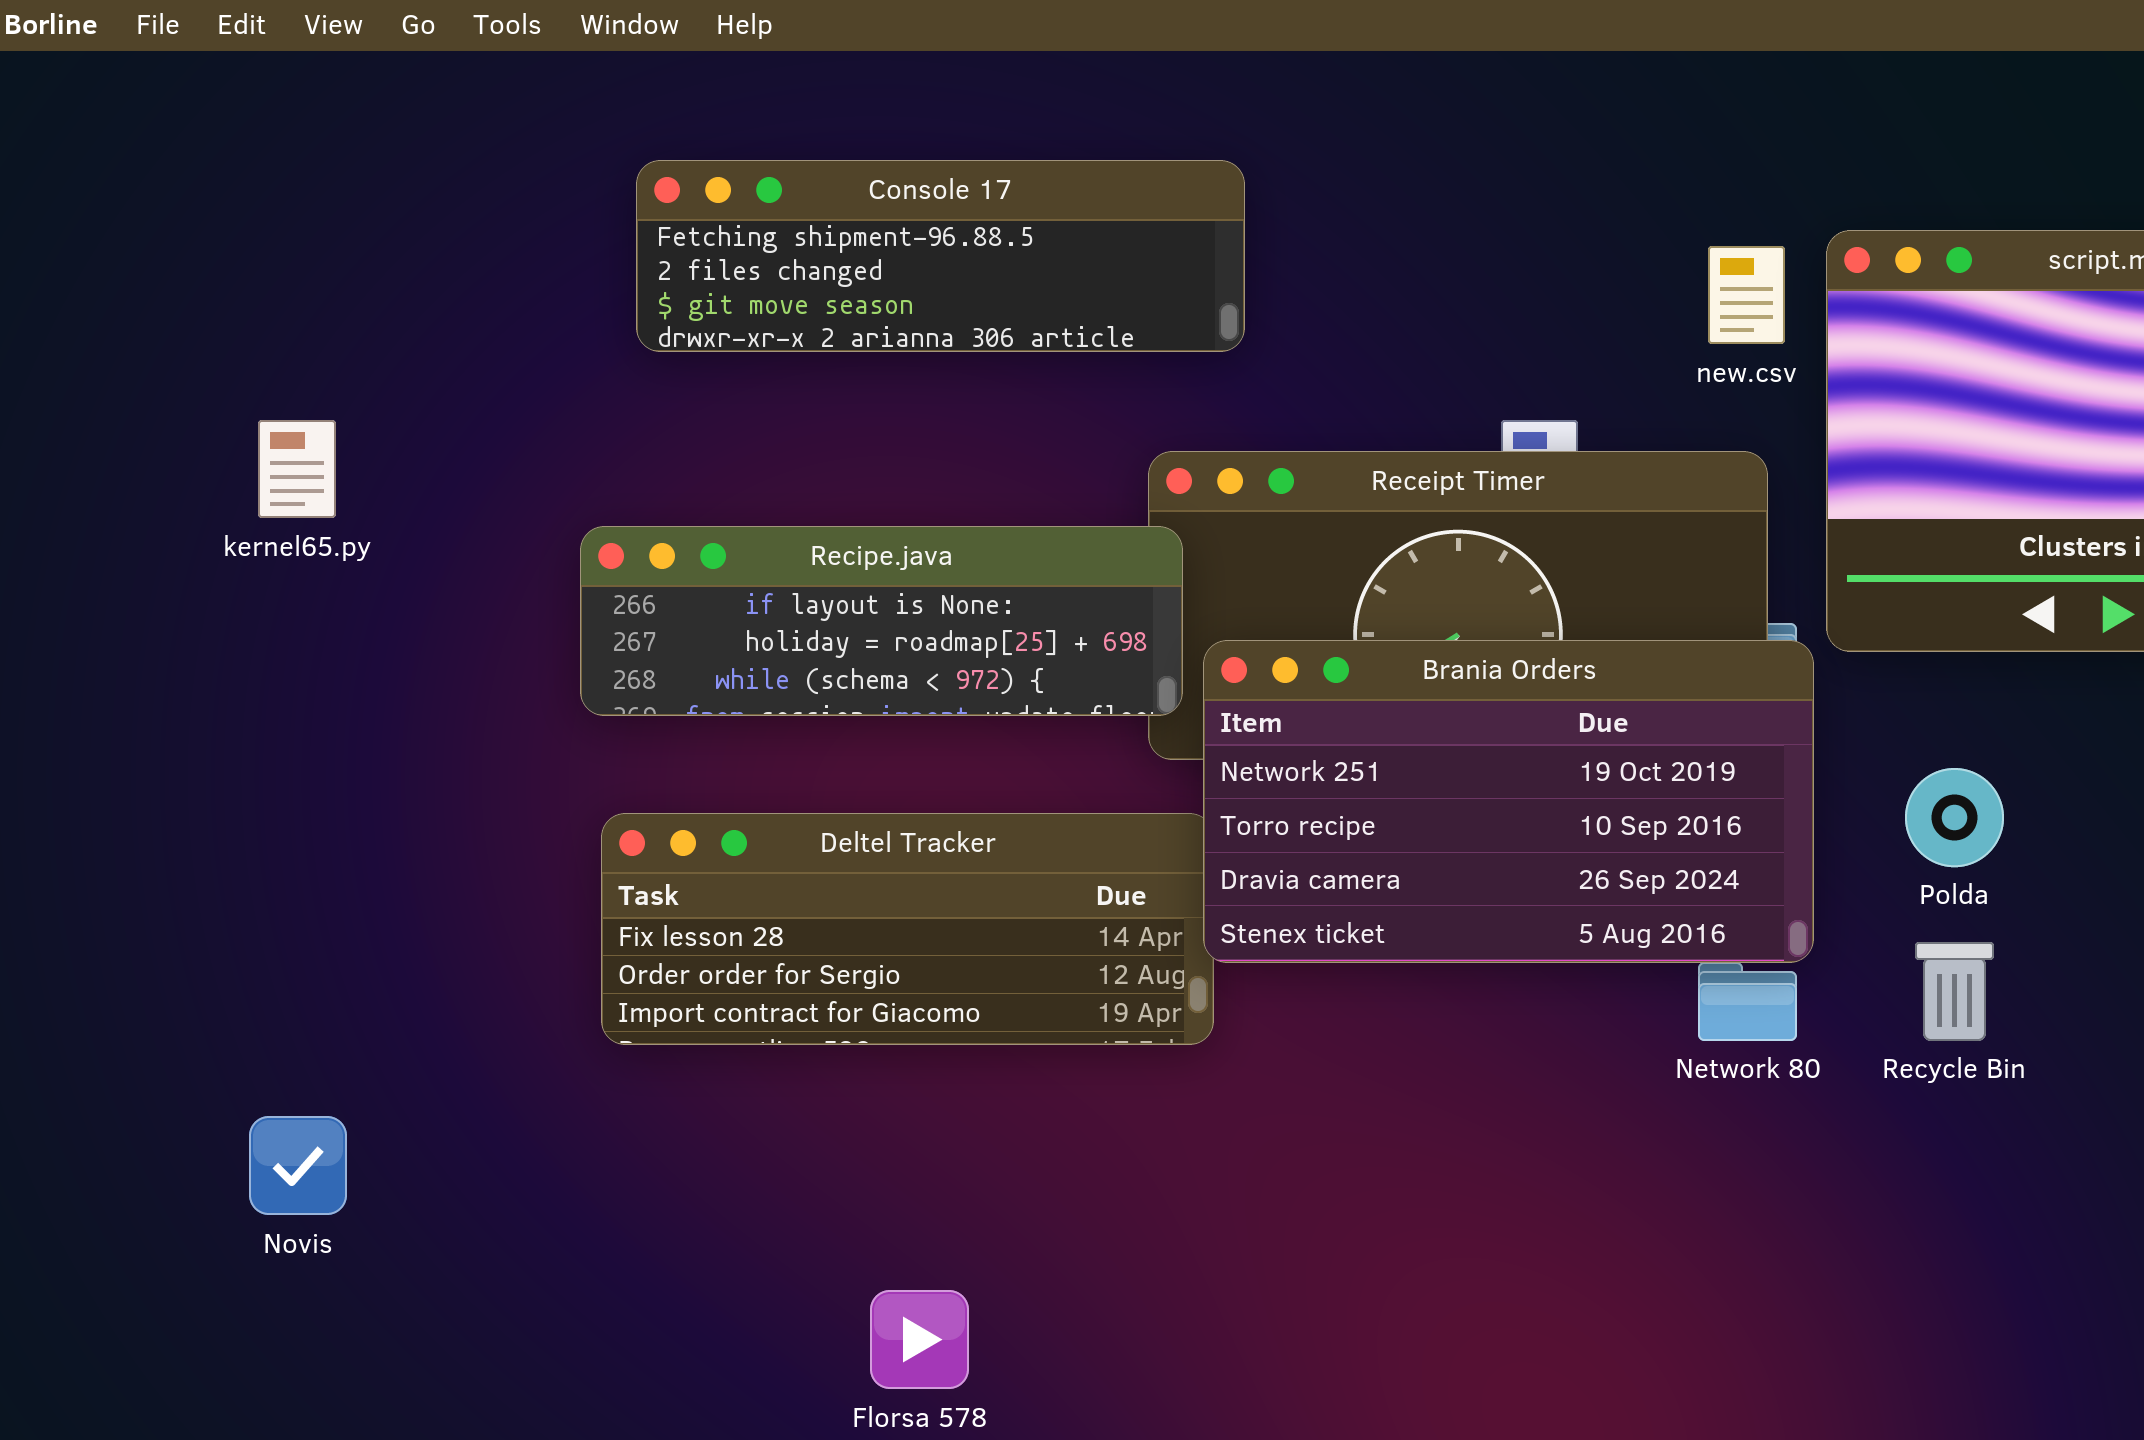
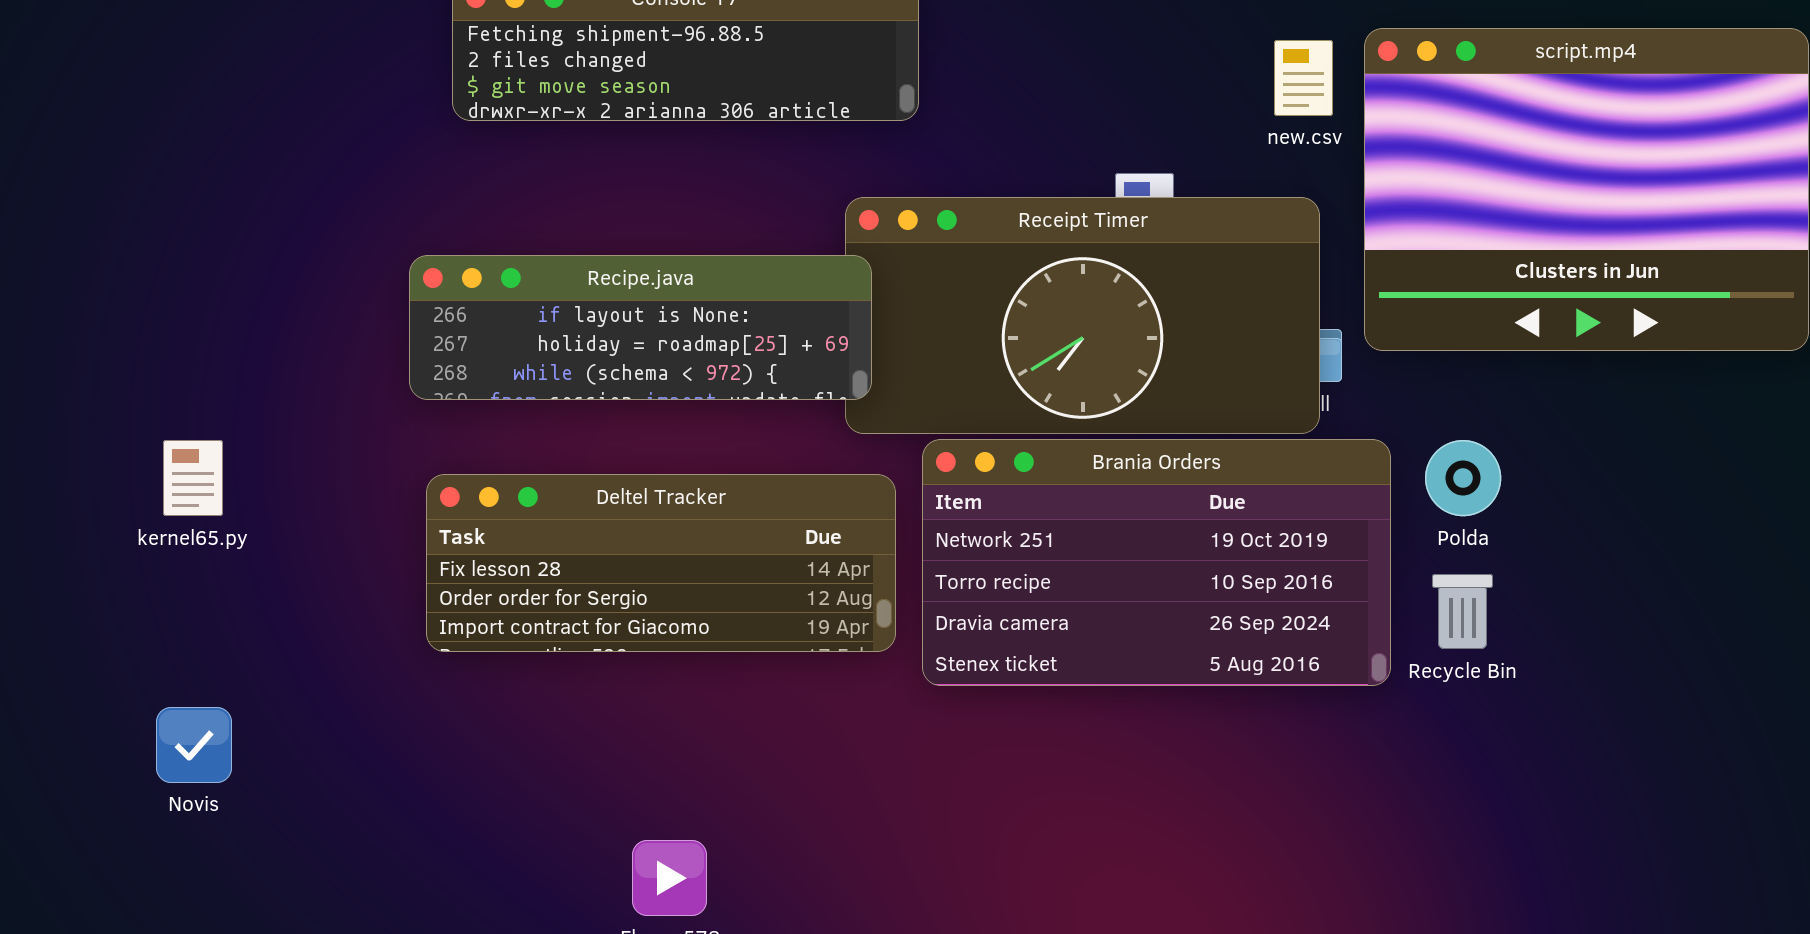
kernel65.py: [258,420,336,518] -> [163,440,223,516], moved
Brania Orders: [1203,640,1814,963] -> [922,439,1391,686], moved

